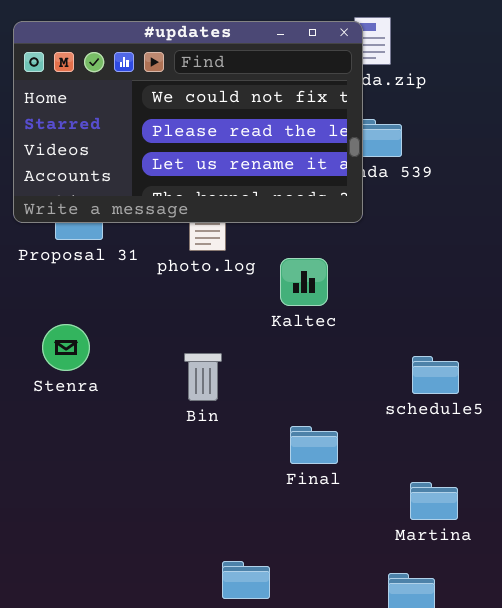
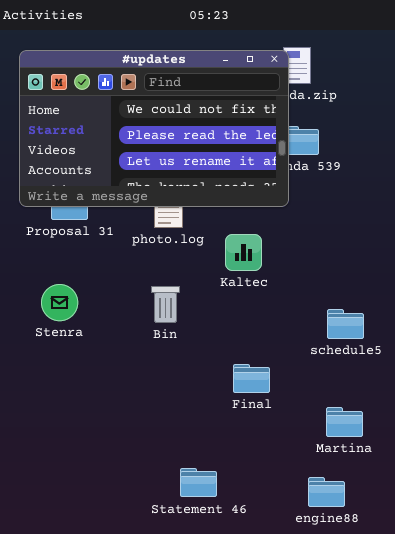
Bin: [184,353,222,401] -> [151,286,180,323], moved

